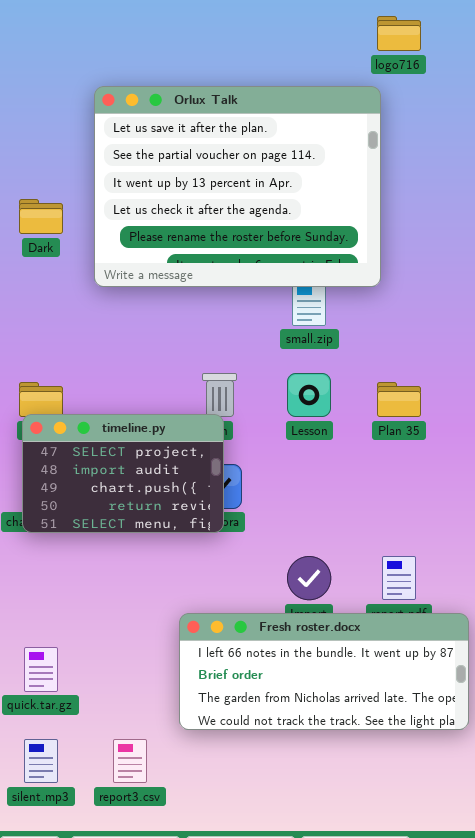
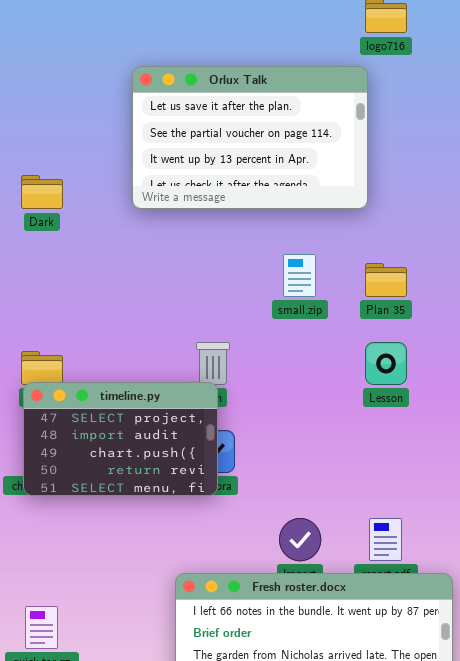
Orlux Talk: [94,86,381,287] -> [132,66,368,209], resized
Lesson: [287,373,331,417] -> [365,342,407,385], moved
Plan 35: [377,382,421,417] -> [365,263,407,297], moved

